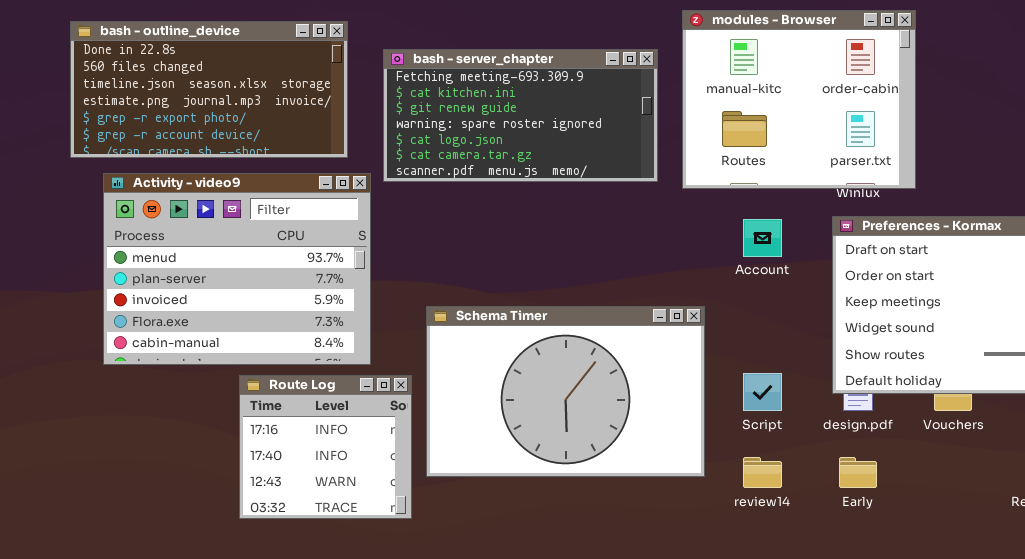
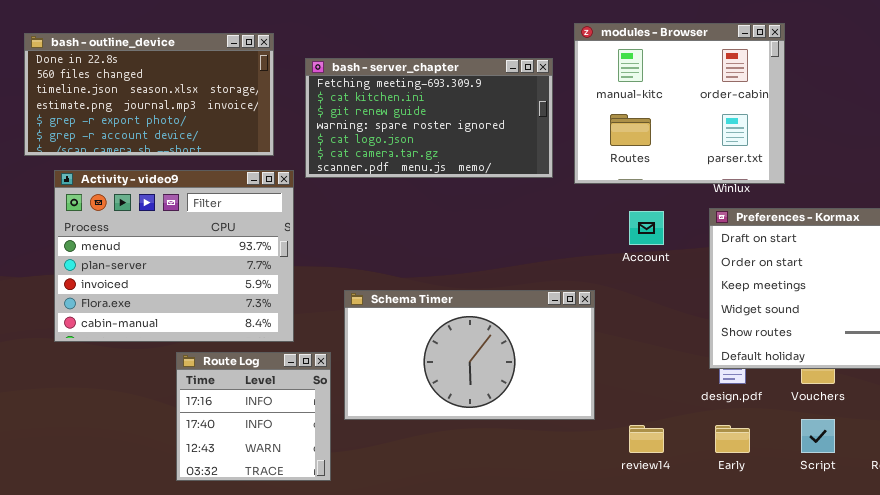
Schema Timer: [426,306,705,477] -> [344,290,595,420], resized
Script: [743,373,782,411] -> [801,419,835,453], moved

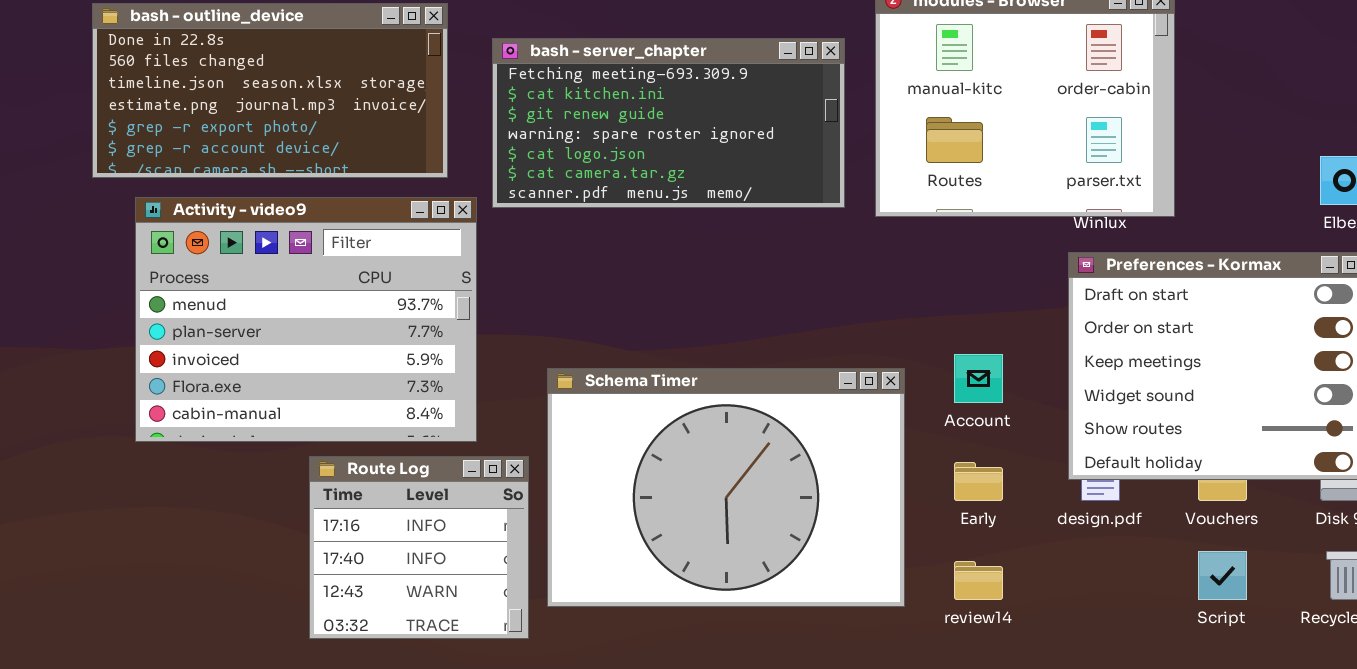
Account: [629,211,664,245] -> [954,354,1003,403], moved
Schema Timer: [344,290,595,420] -> [547,368,905,607], resized
Early: [715,425,750,453] -> [954,462,1003,501], moved

